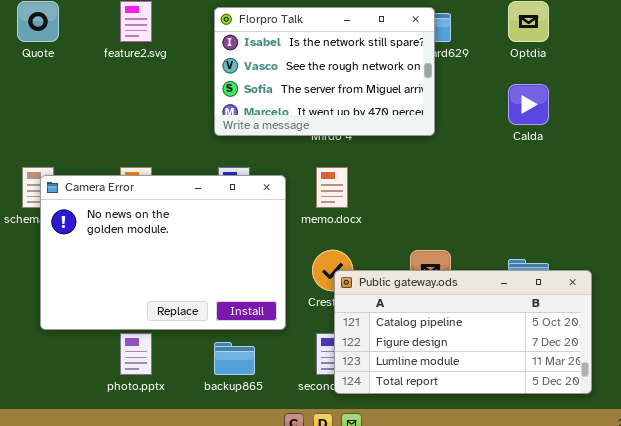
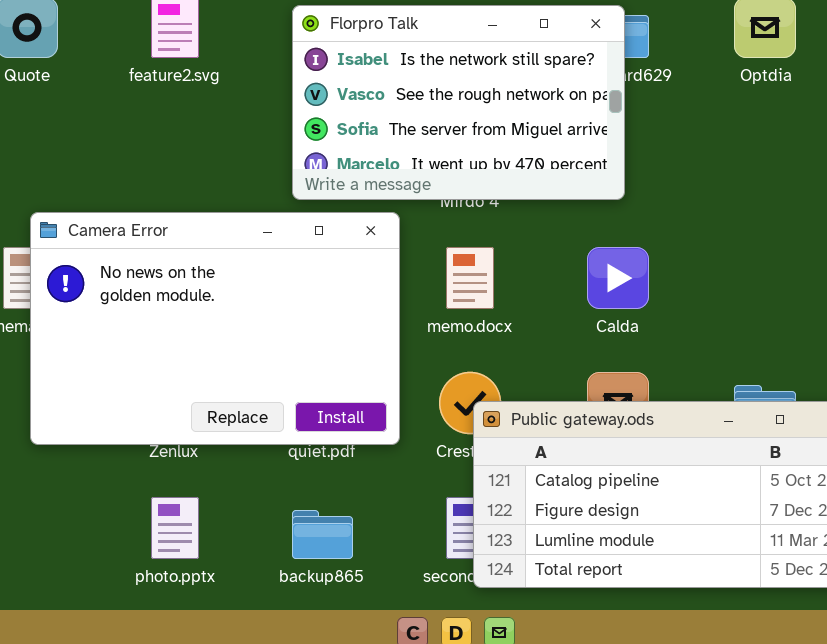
Calda: [508,84,549,125] -> [587,247,649,309], moved
Camera Error: [40,175,286,330] -> [30,212,400,445], moved

